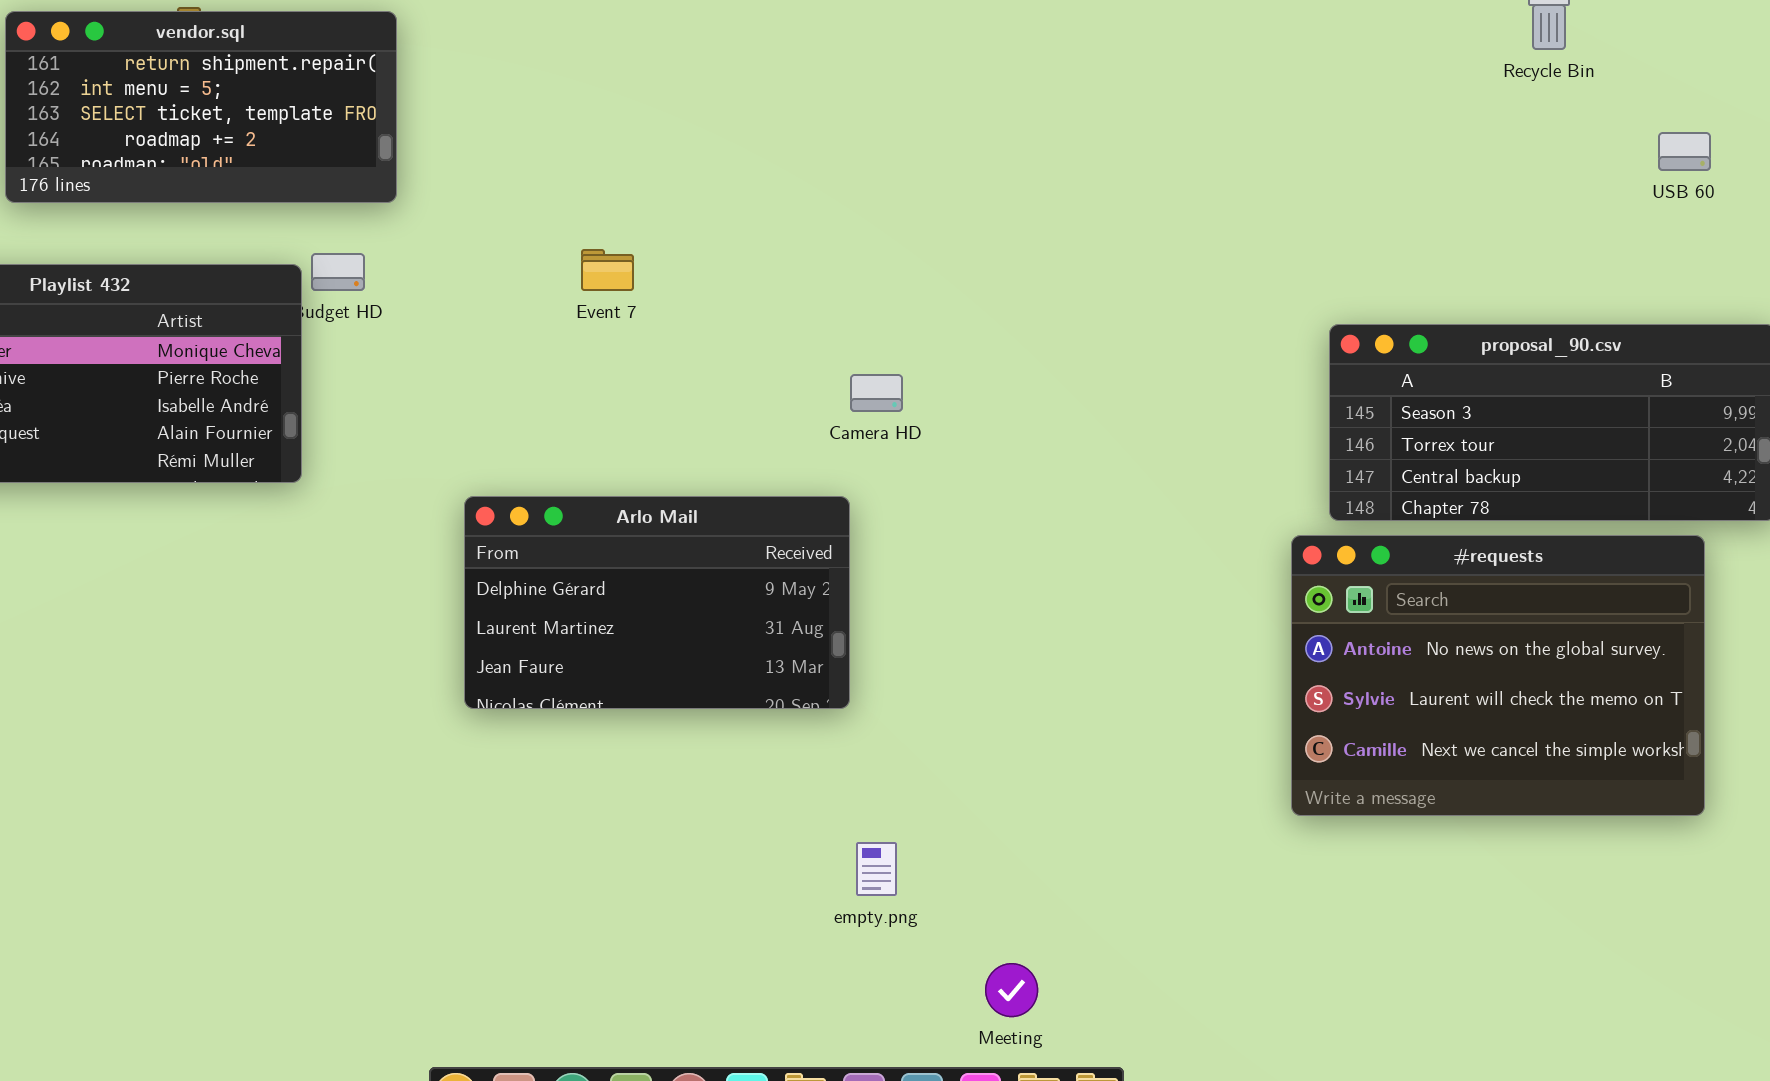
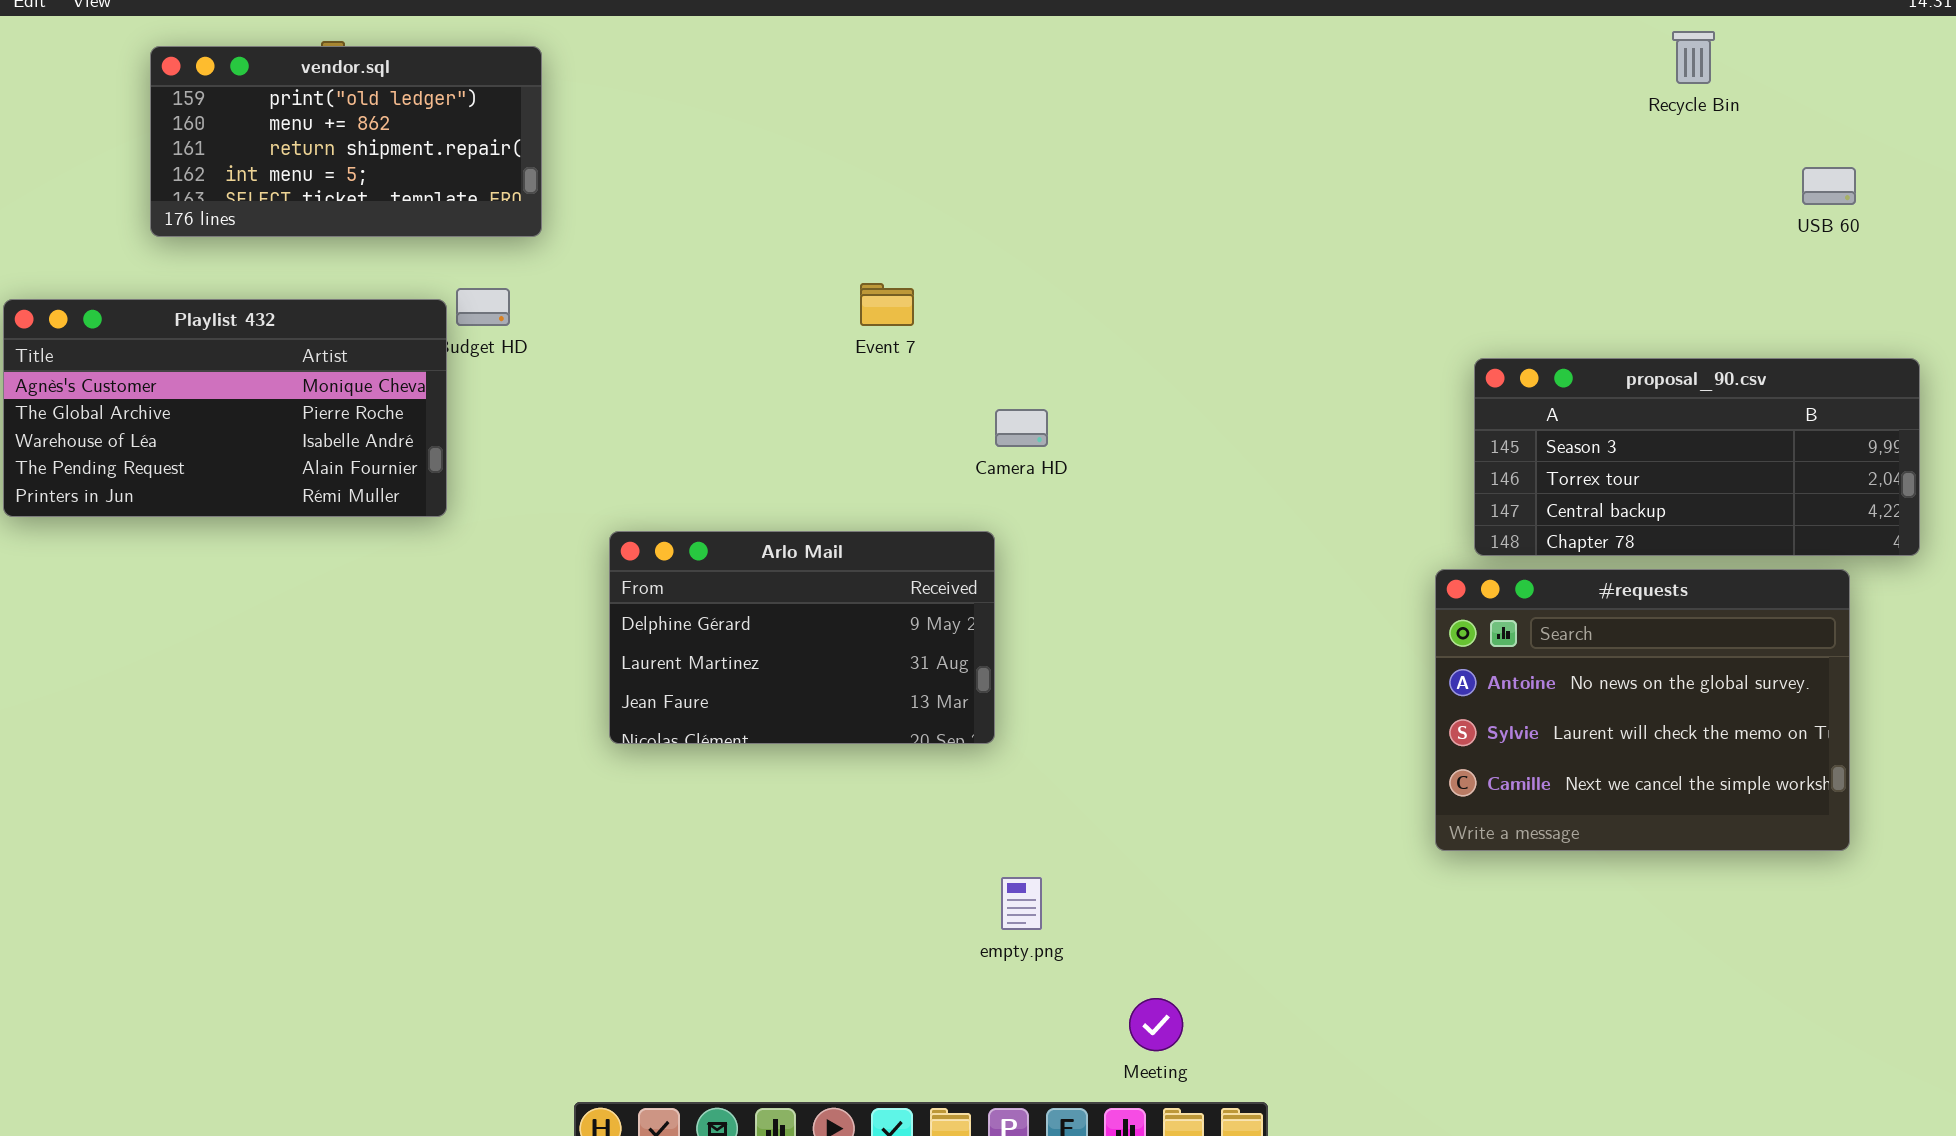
vendor.sql: [5,11,397,203] -> [150,46,542,237], scrolled up 2 rows
Event 7: [581,249,634,291] -> [860,283,914,326], moved

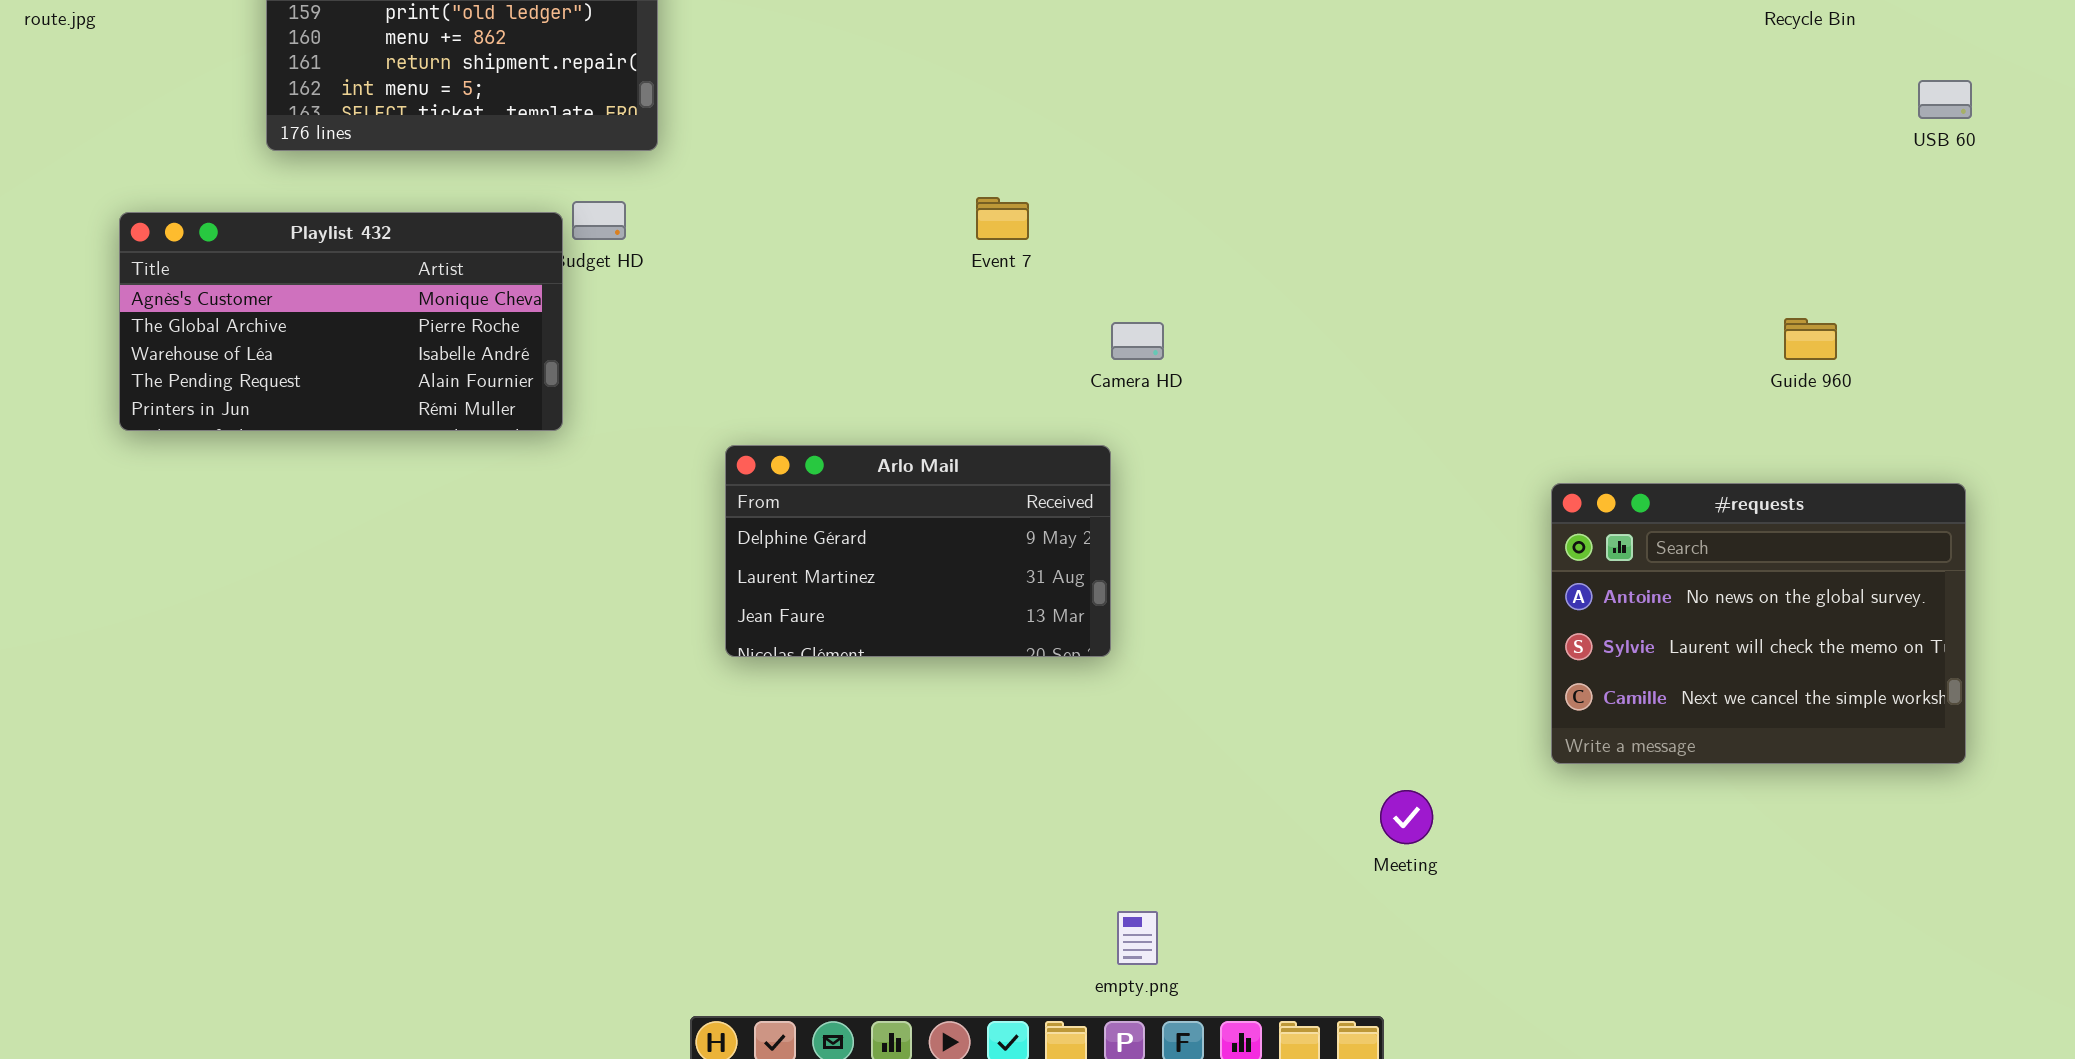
proposal_90.csv: [1474,358,1920,556] -> none, closed
empty.png: [1001,877,1042,930] -> [1117,911,1158,965], moved
Meeting: [1129,998,1183,1051] -> [1380,790,1433,844], moved

